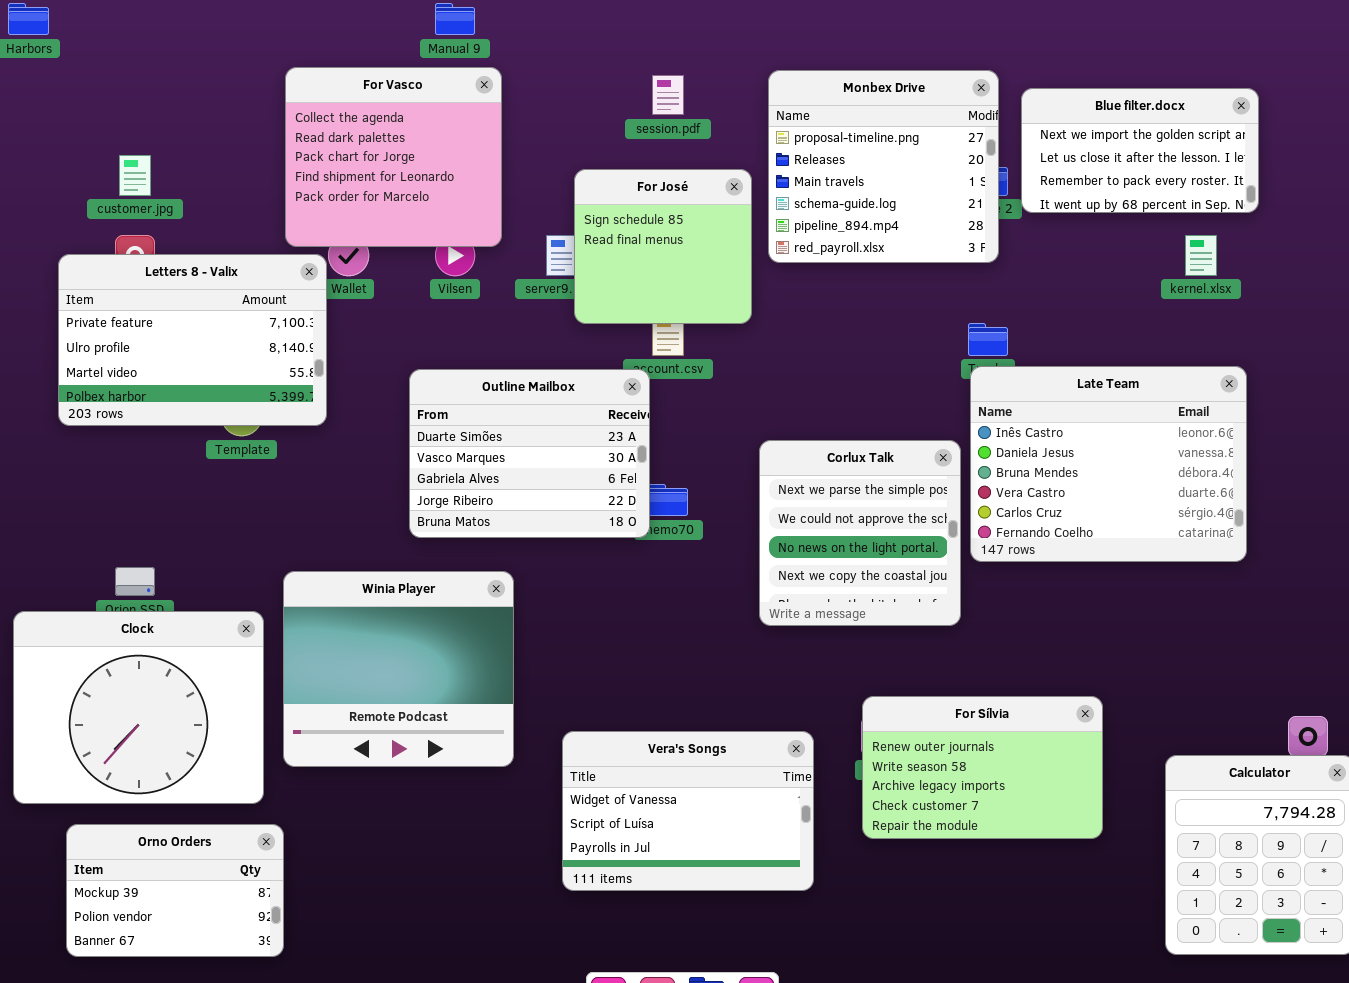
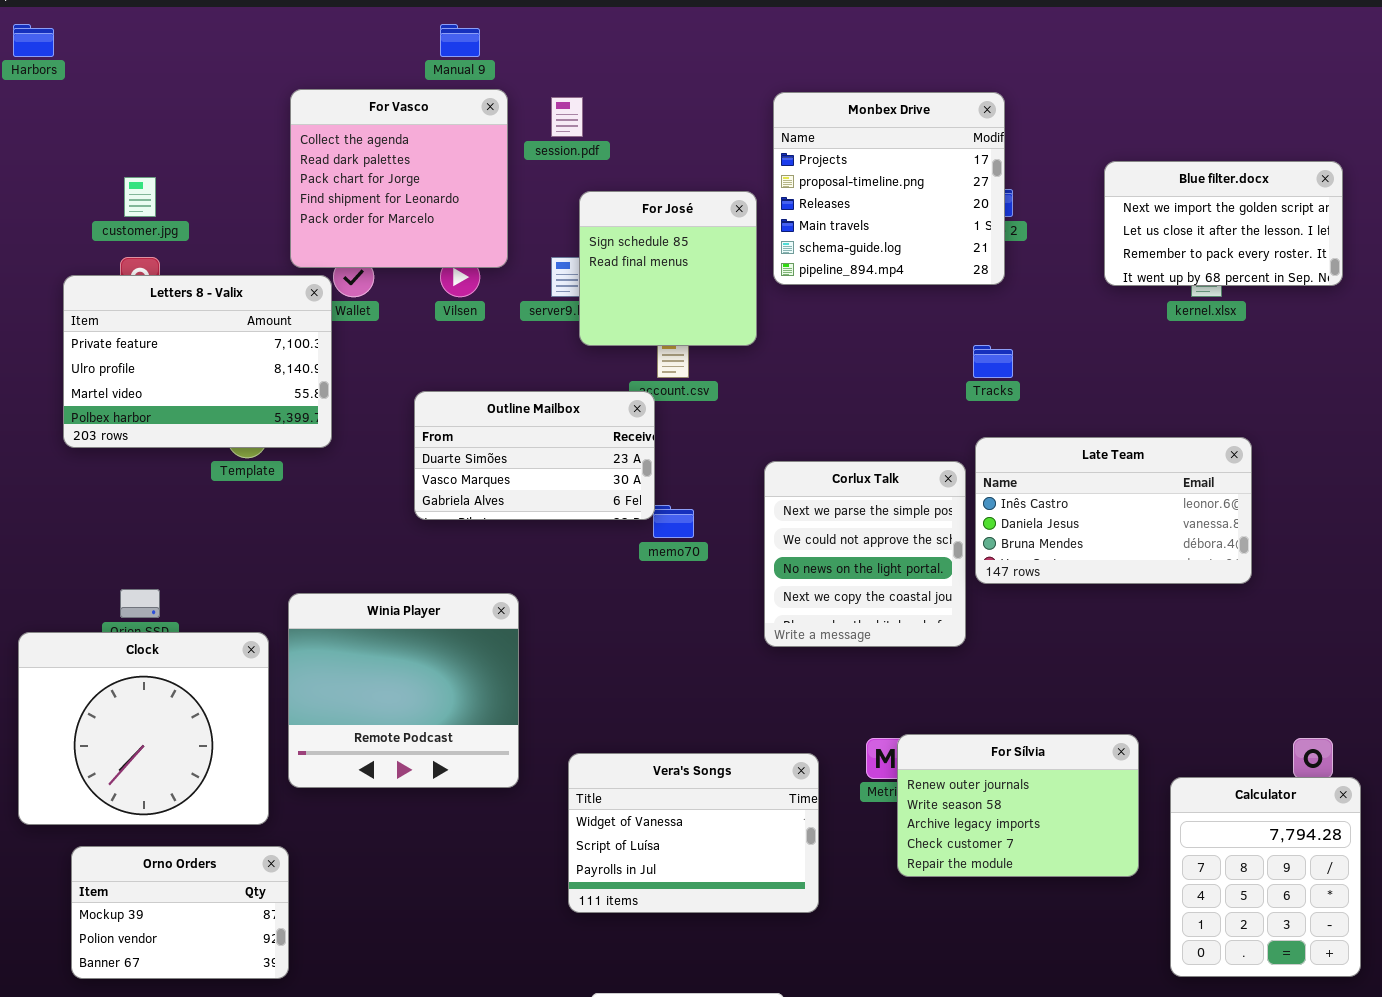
Monbex Drive: [768,70,999,263] -> [773,92,1005,285], scrolled up 1 row
session.pdf: [652,75,684,115] -> [551,97,583,137], moved
Blue filter.docx: [1021,88,1259,213] -> [1104,161,1343,286], moved
Late Team: [970,366,1247,562] -> [975,437,1252,584], resized
Outline Mailbox: [409,369,650,538] -> [414,391,655,520], resized
For Sílvia: [862,696,1103,839] -> [897,734,1139,877], moved

